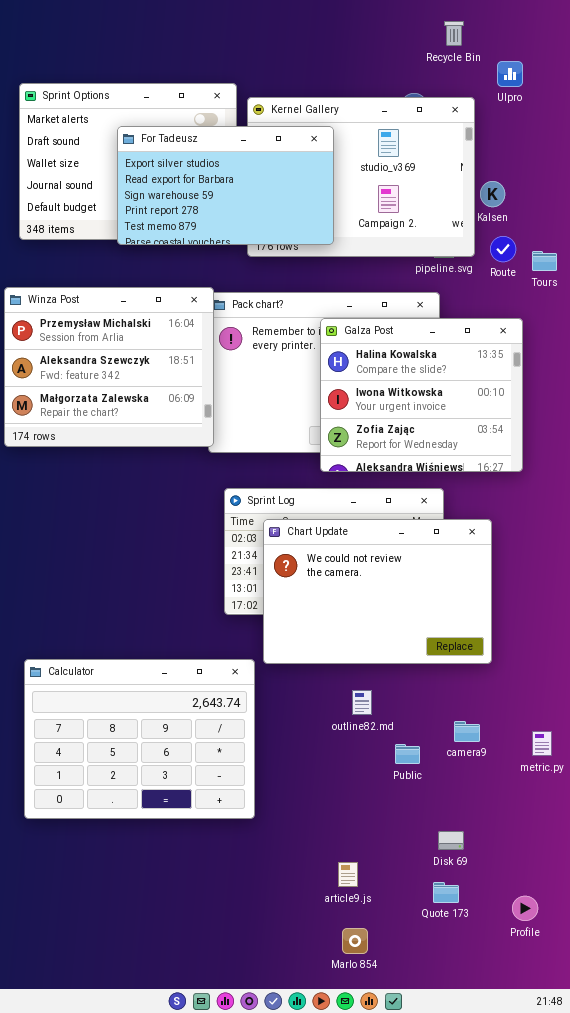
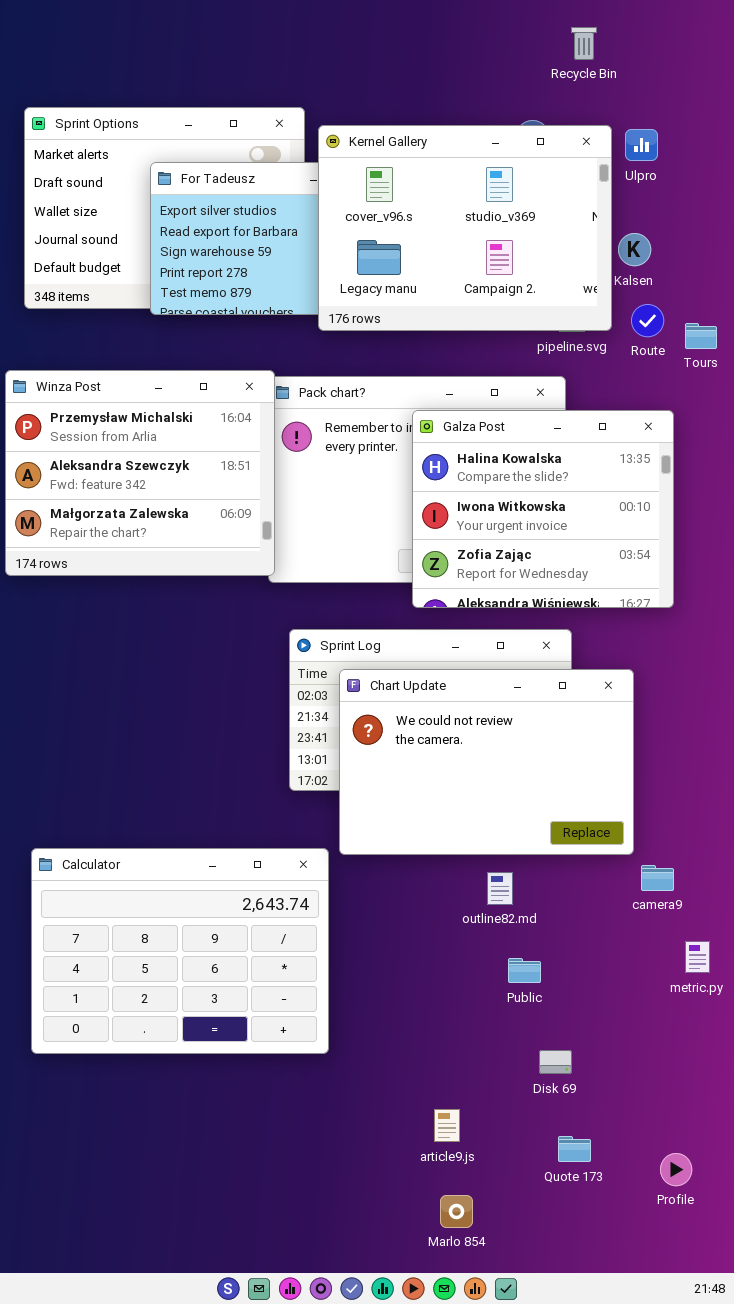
Ulpro: [497,61,523,87] -> [625,129,658,161], moved
Kernel Gallery: [247,97,475,257] -> [318,125,612,331], raised
outline82.md: [352,690,372,715] -> [487,872,513,905], moved
camera9: [454,721,480,742] -> [641,865,674,891], moved
Disk 69: [438,831,464,850] -> [539,1050,572,1074], moved

